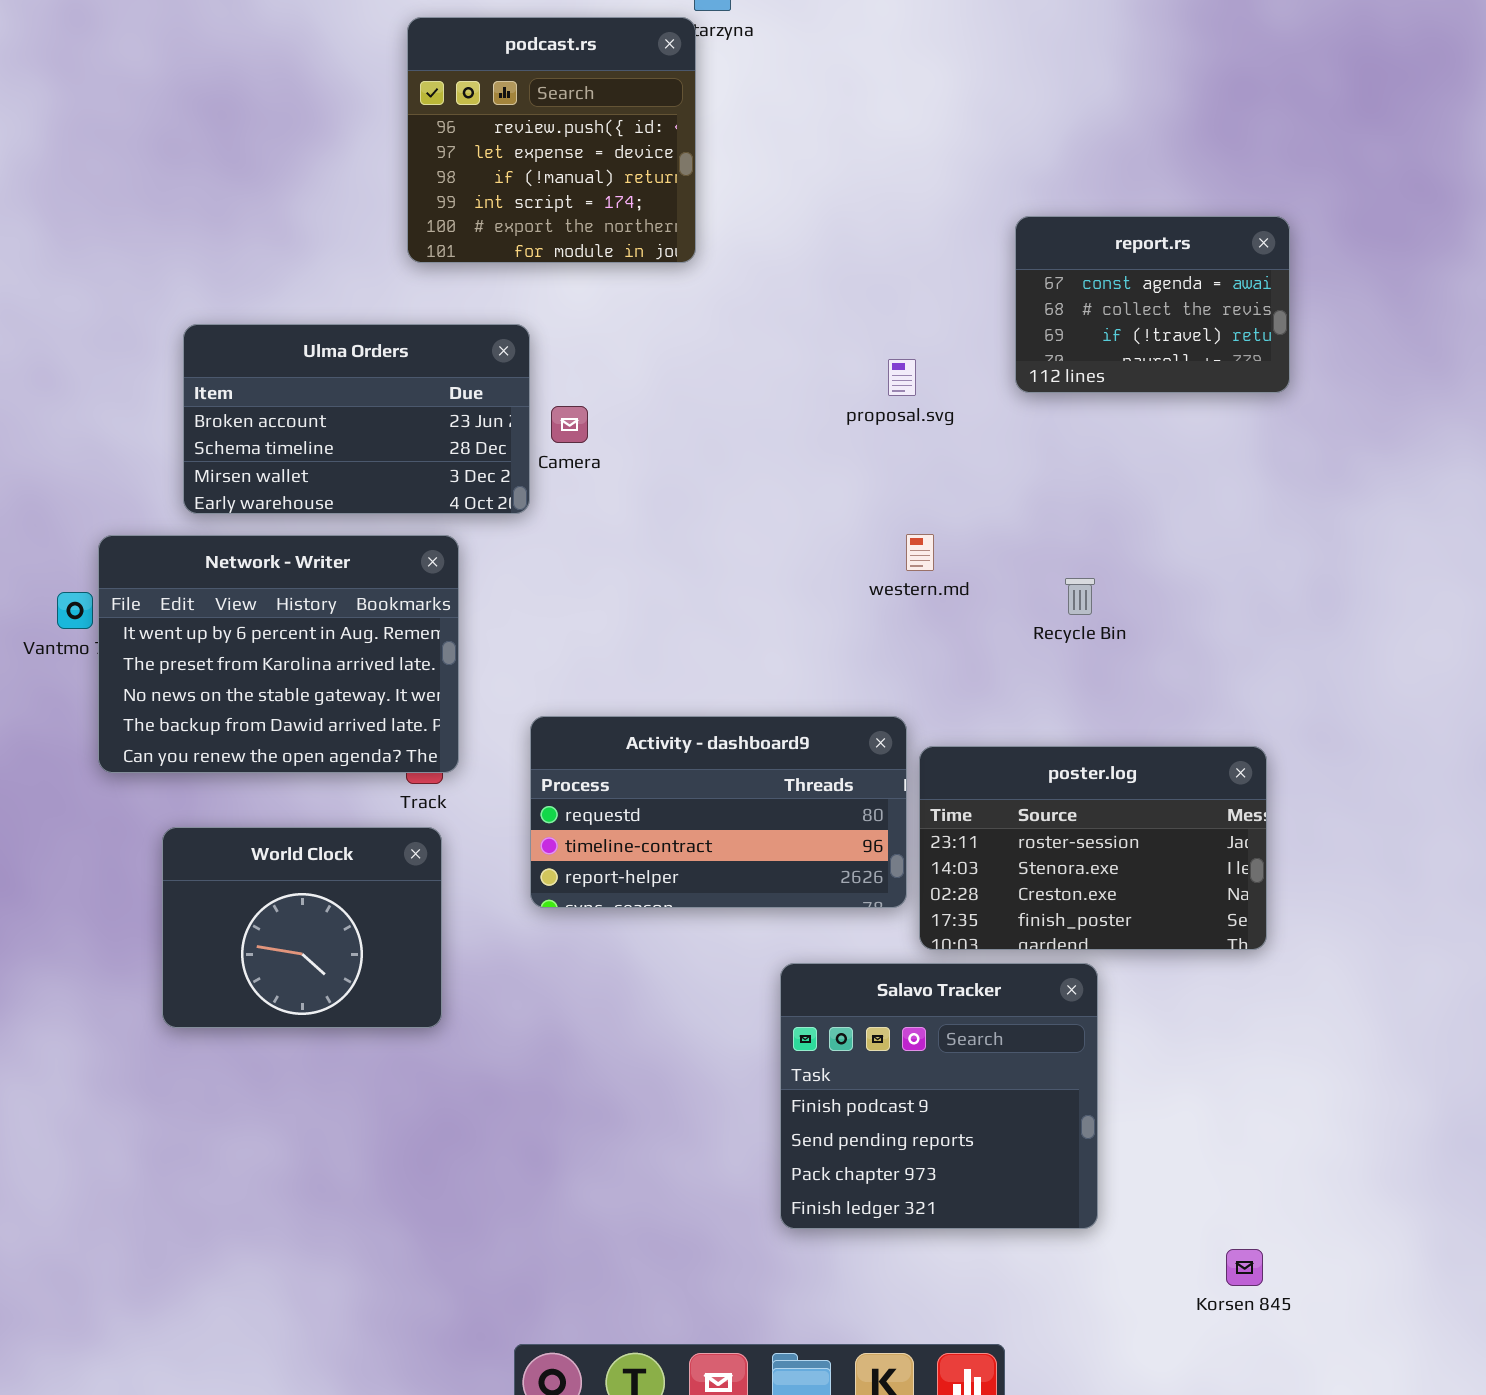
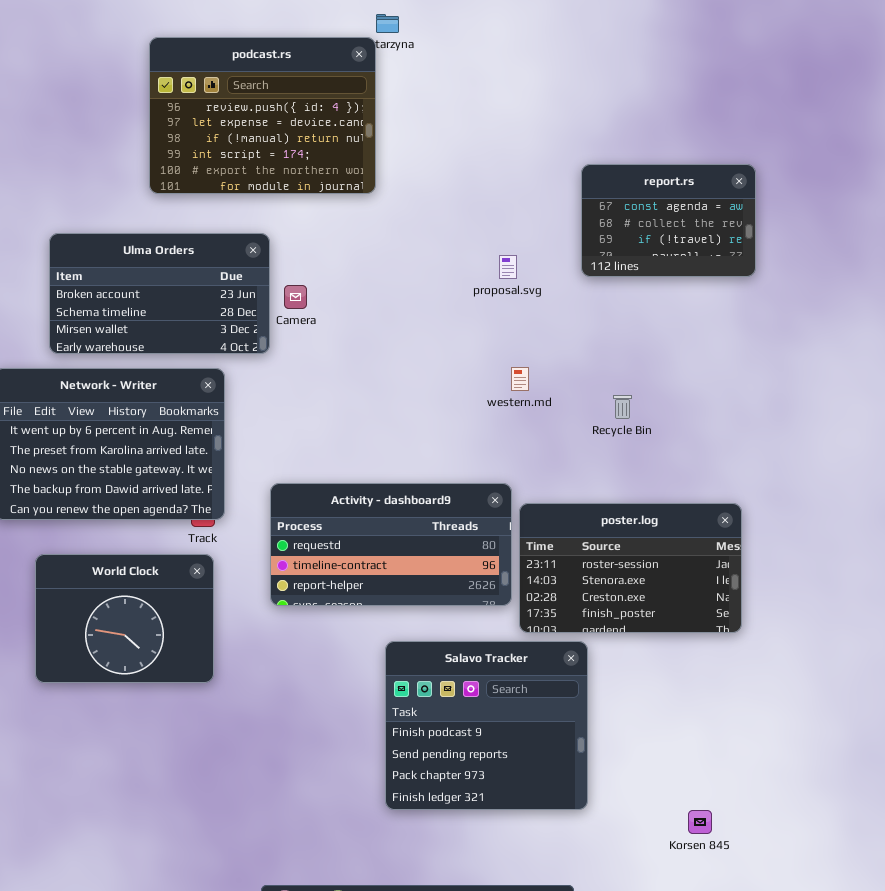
podcast.rs: [407,17,696,263] -> [149,37,376,194], resized
Salavo Tracker: [780,963,1098,1229] -> [385,641,588,810], moved
Korsen 845: [1226,1249,1263,1286] -> [688,810,712,834], moved

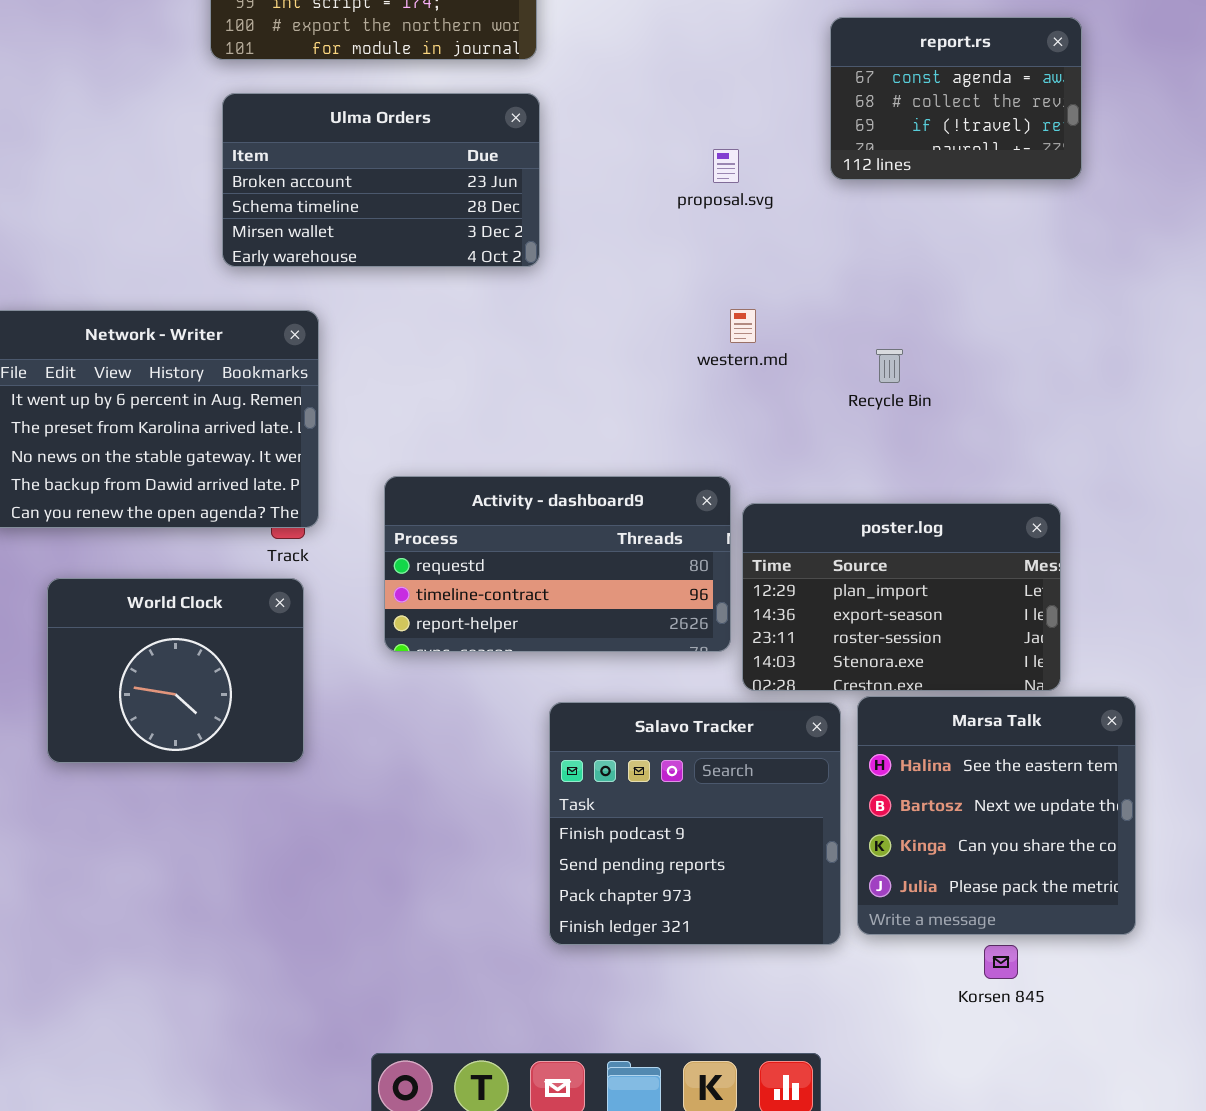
Ulma Orders: [49,233,270,354] -> [222,93,540,267], moved
poster.log: [519,503,742,633] -> [742,503,1061,691], scrolled up 2 rows
Marsa Talk: none -> [857,696,1136,935], opened

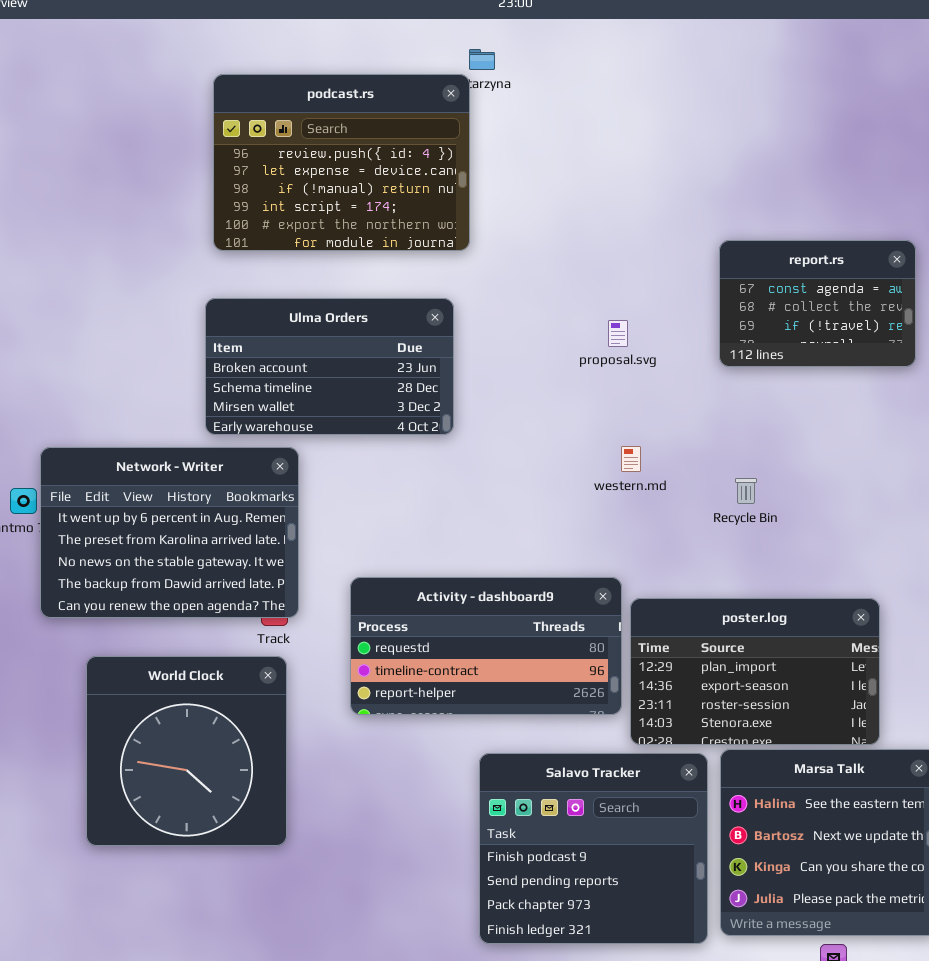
report.rs: [830,17,1082,180] -> [719,240,916,367], moved
Ulma Orders: [222,93,540,267] -> [205,298,454,435], moved
World Clock: [47,578,304,763] -> [86,656,287,846], resized

